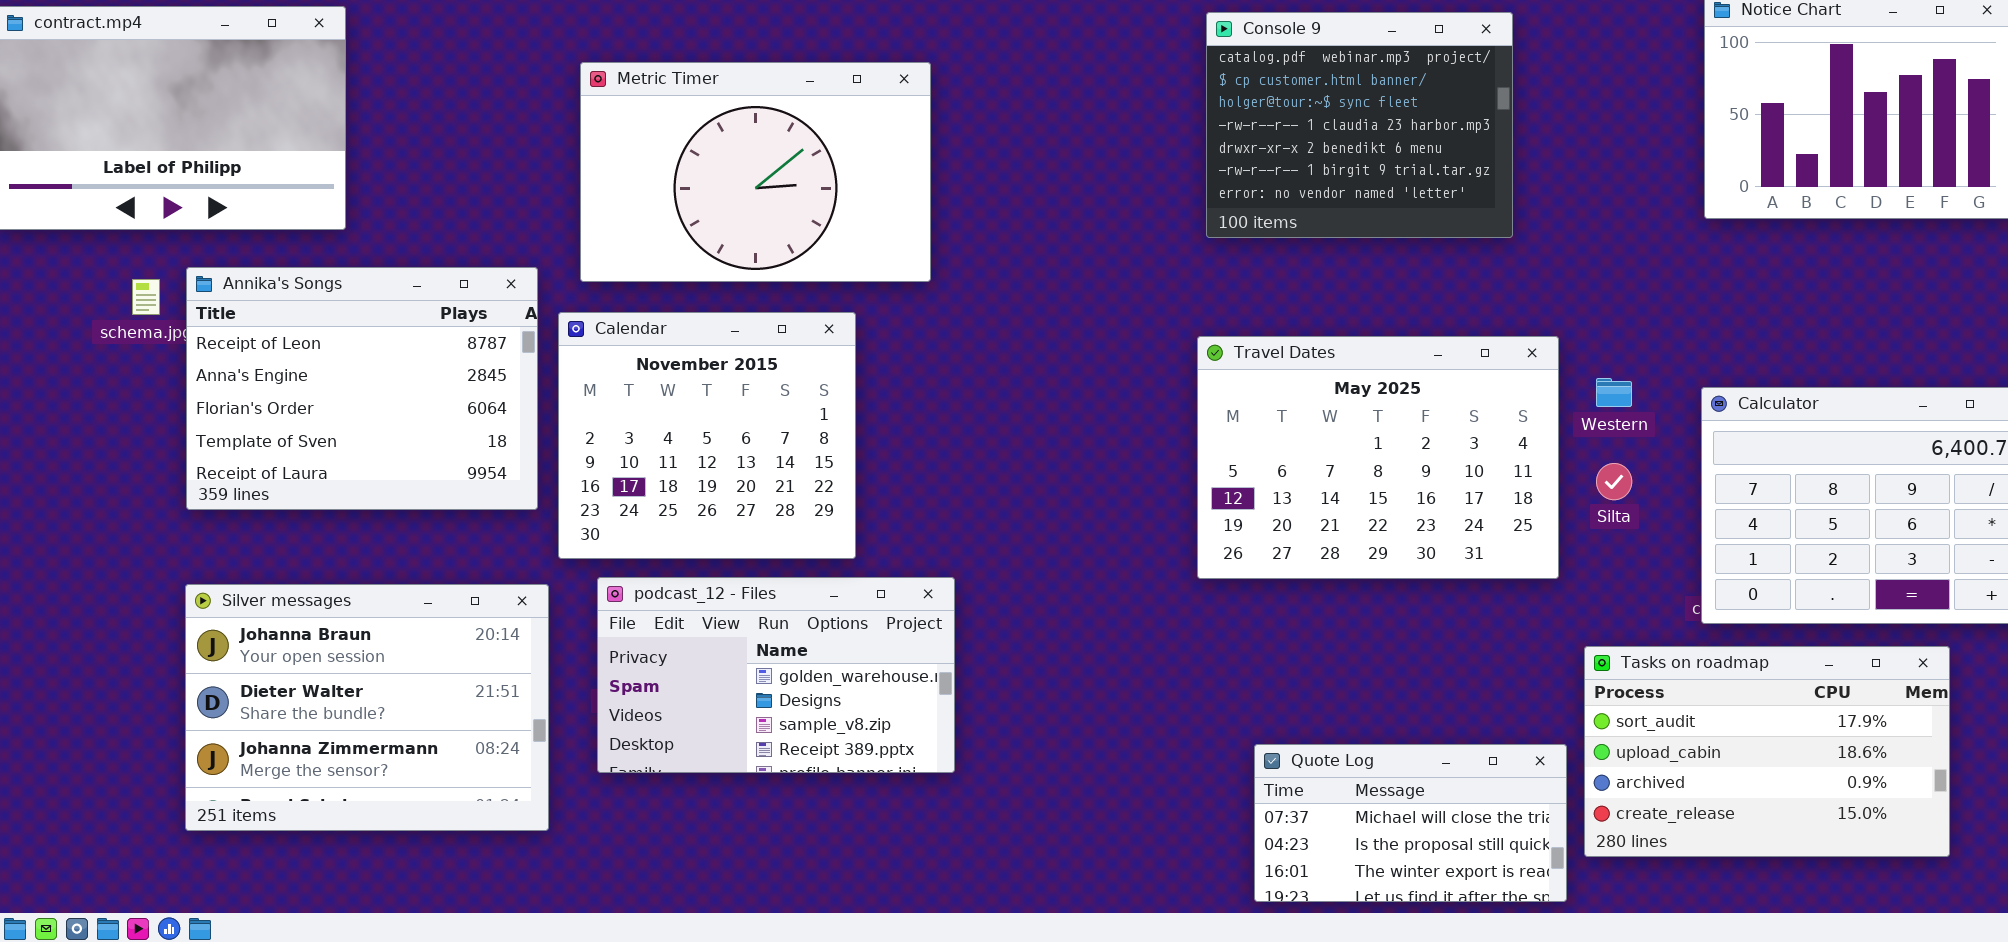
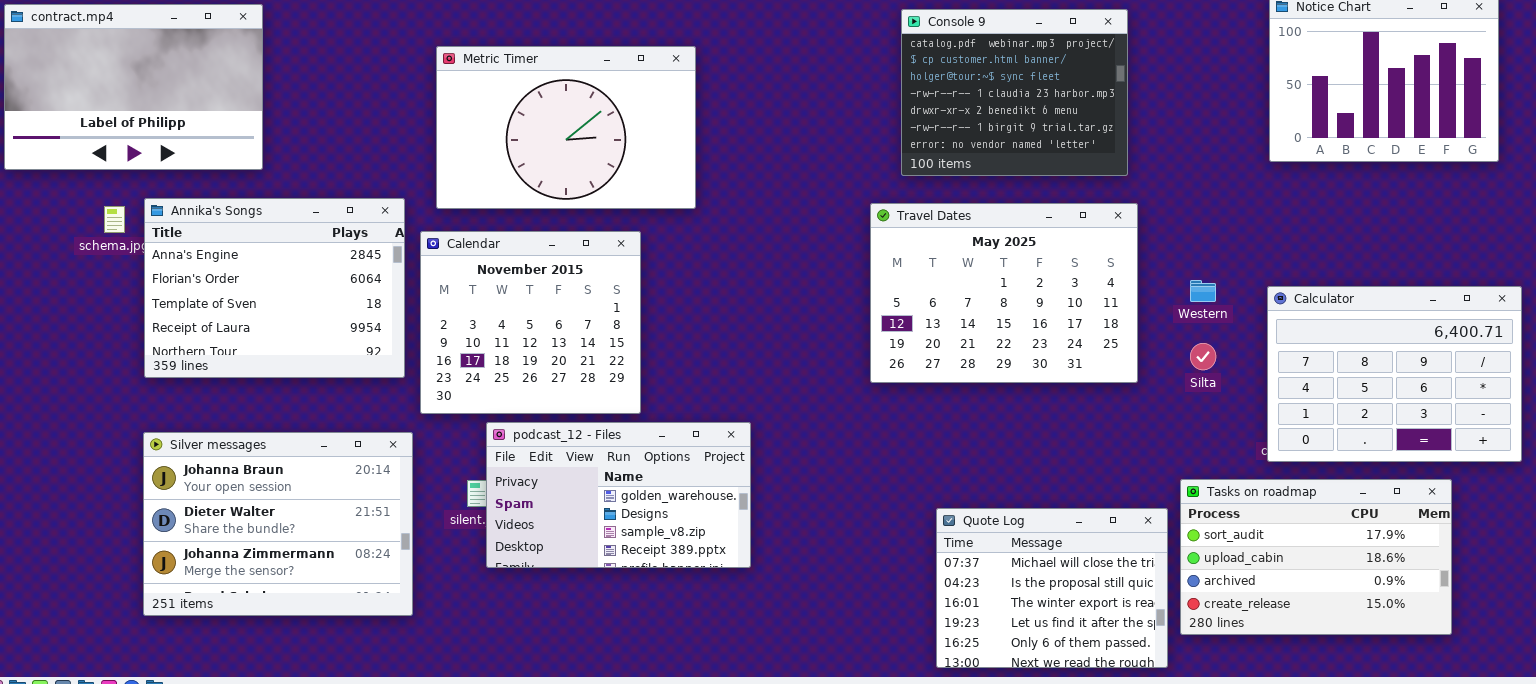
Annika's Songs: [186,267,538,510] -> [144,198,405,378], scrolled down 1 row
Travel Dates: [1197,336,1559,579] -> [870,203,1138,383], moved
podcast_12 - Files: [597,577,955,773] -> [486,422,751,568], moved
Quote Log: [1254,744,1567,902] -> [936,508,1168,668], resized

